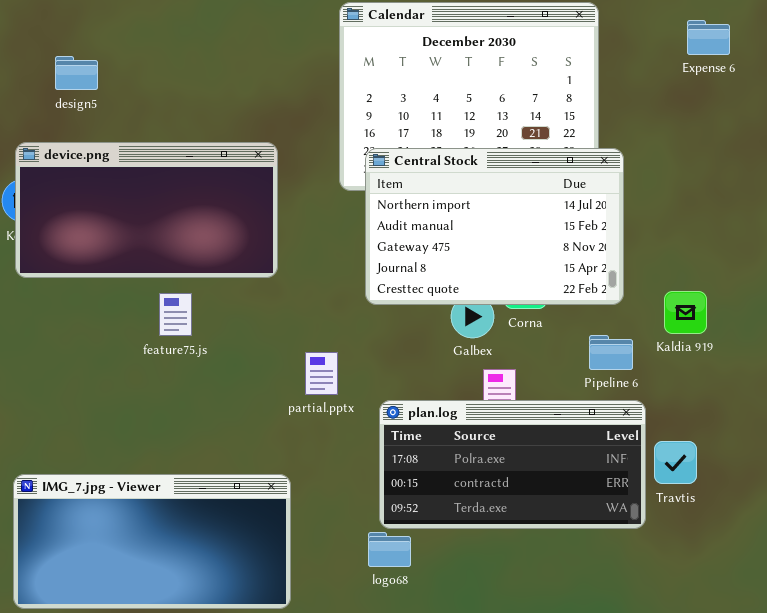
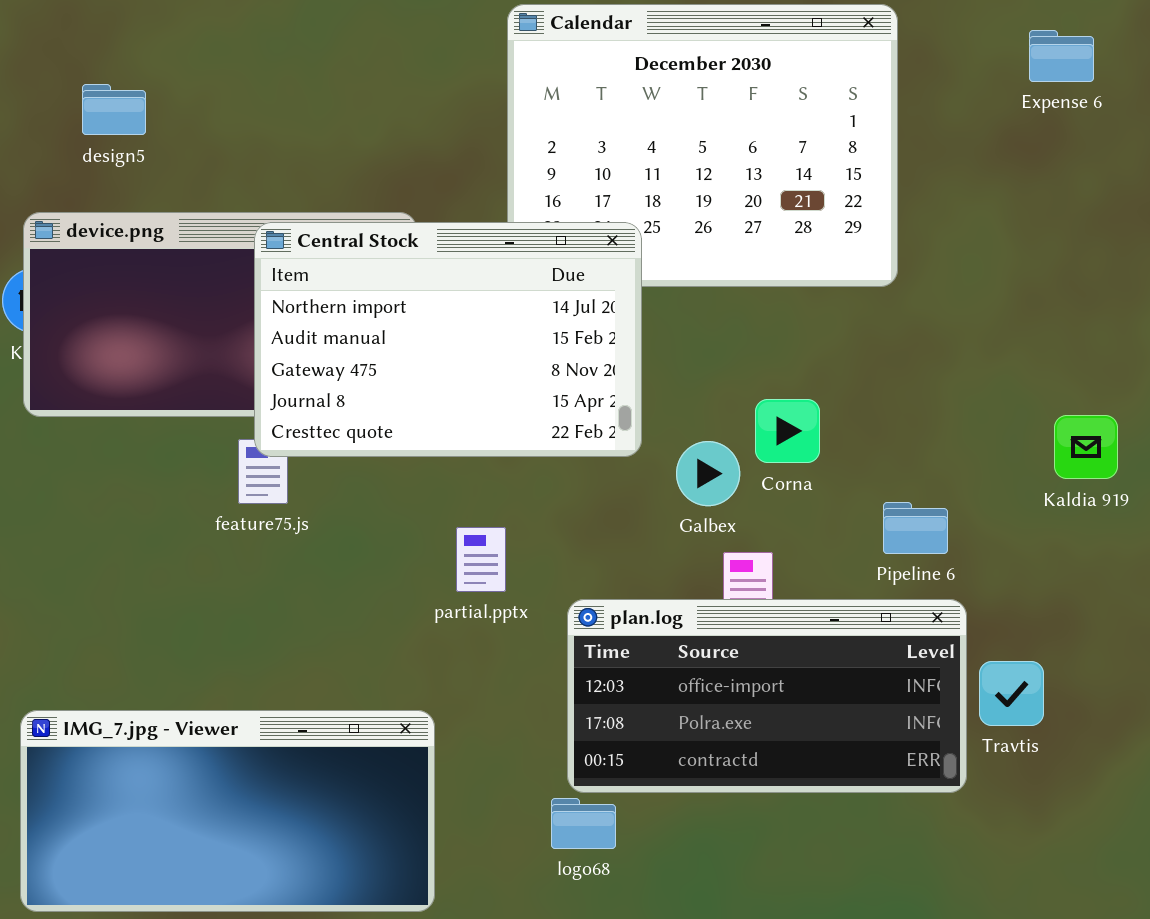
Central Stock: [365,148,624,305] -> [254,222,642,457], moved
Kaldia 919: [664,291,707,334] -> [1054,415,1118,479], moved
plan.log: [379,400,646,529] -> [567,599,967,793], scrolled up 1 row

